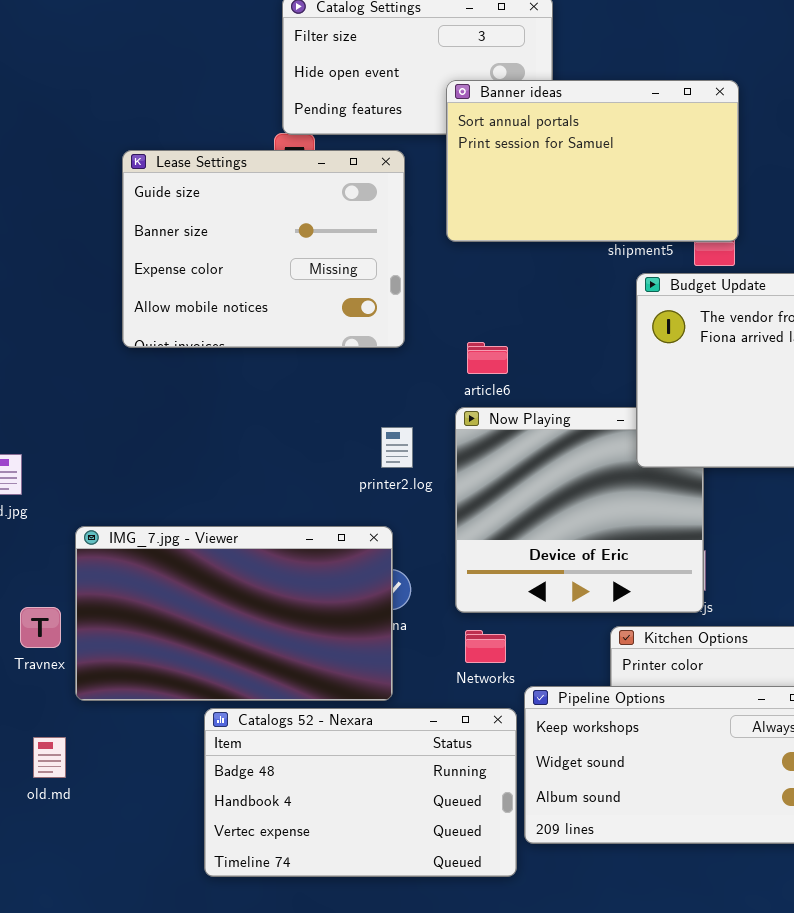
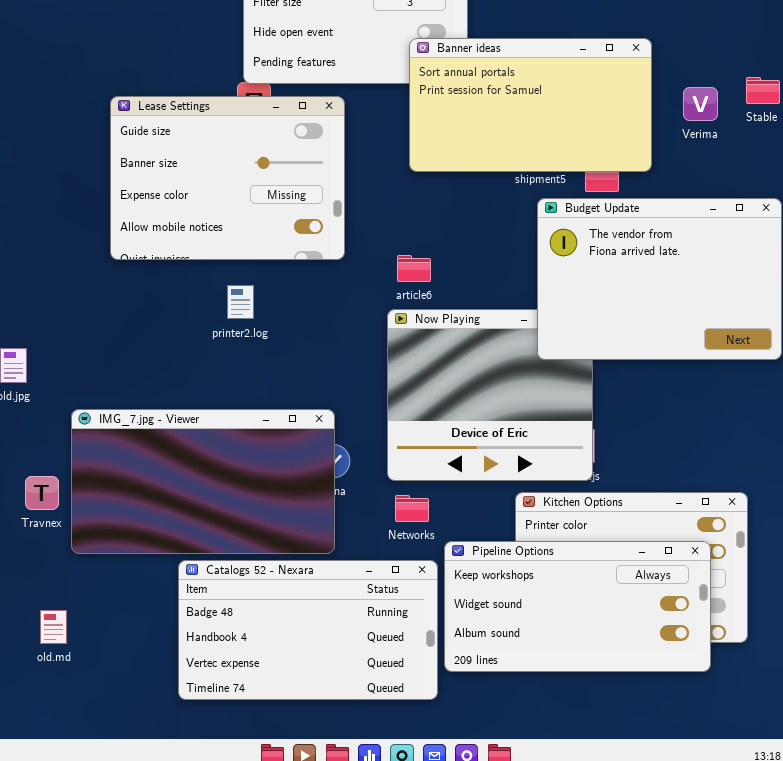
Banner ideas: [446,80,739,242] -> [409,38,652,172], moved
printer2.log: [381,427,413,468] -> [227,285,254,319], moved
old.md: [33,737,66,778] -> [40,610,67,644], moved

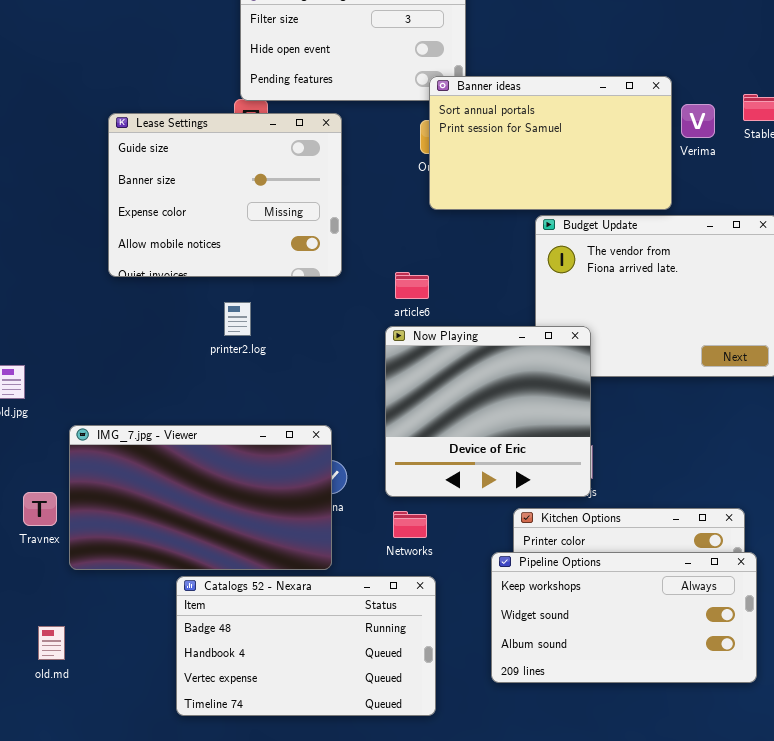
Banner ideas: [409,38,652,172] -> [429,76,672,210], moved
Now Playing: [387,309,593,481] -> [385,326,591,497], raised
Pipeline Options: [444,541,711,672] -> [491,552,757,683], moved

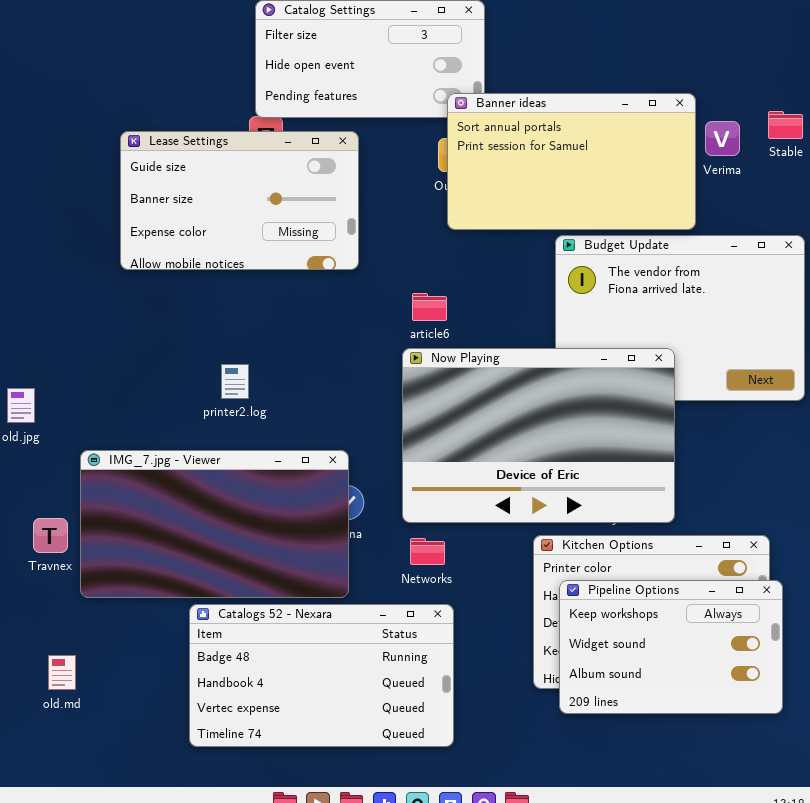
Lease Settings: [108,113,342,277] -> [120,131,359,270], resized
printer2.log: [224,302,251,336] -> [221,364,249,399], moved
Now Playing: [385,326,591,497] -> [402,348,675,523], resized
Pipeline Options: [491,552,757,683] -> [559,580,783,714], resized

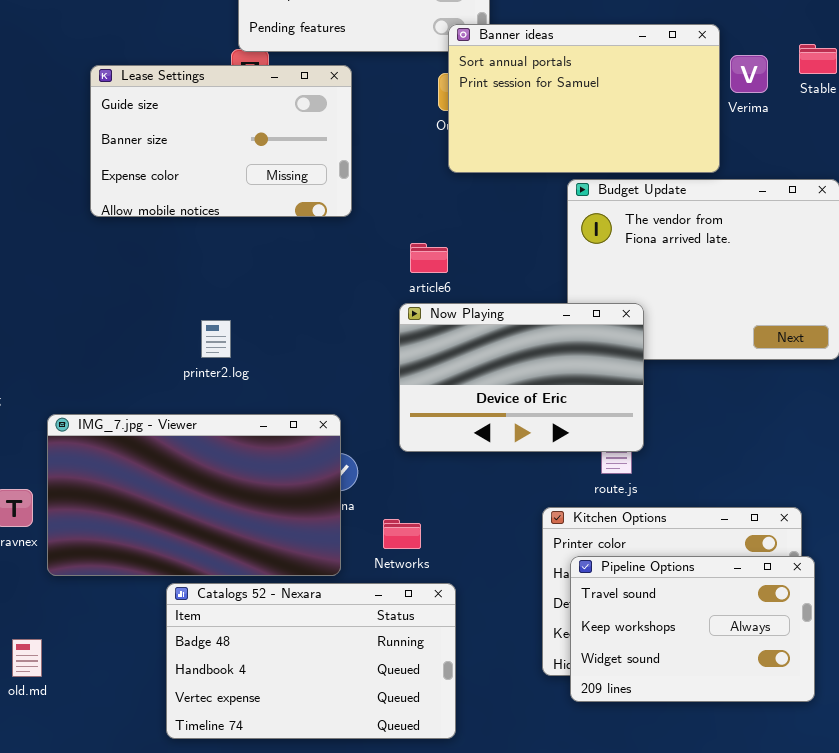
Now Playing: [402,348,675,523] -> [399,303,644,452], resized
Networks: [410,538,445,565] -> [383,519,421,549], moved
Pipeline Options: [559,580,783,714] -> [570,556,815,702], scrolled up 1 row

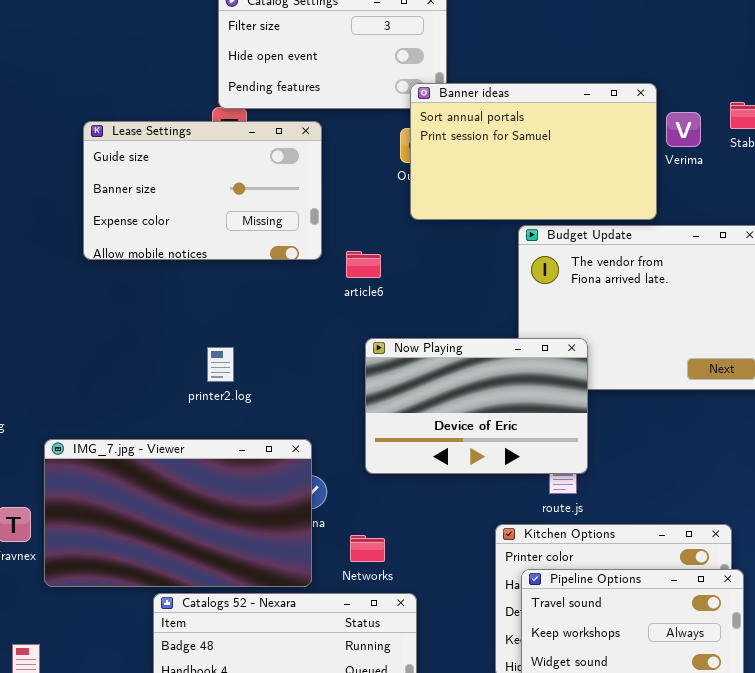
article6: [410,243,448,273] -> [346,251,381,278], moved
printer2.log: [201,320,231,358] -> [207,347,234,382], moved

